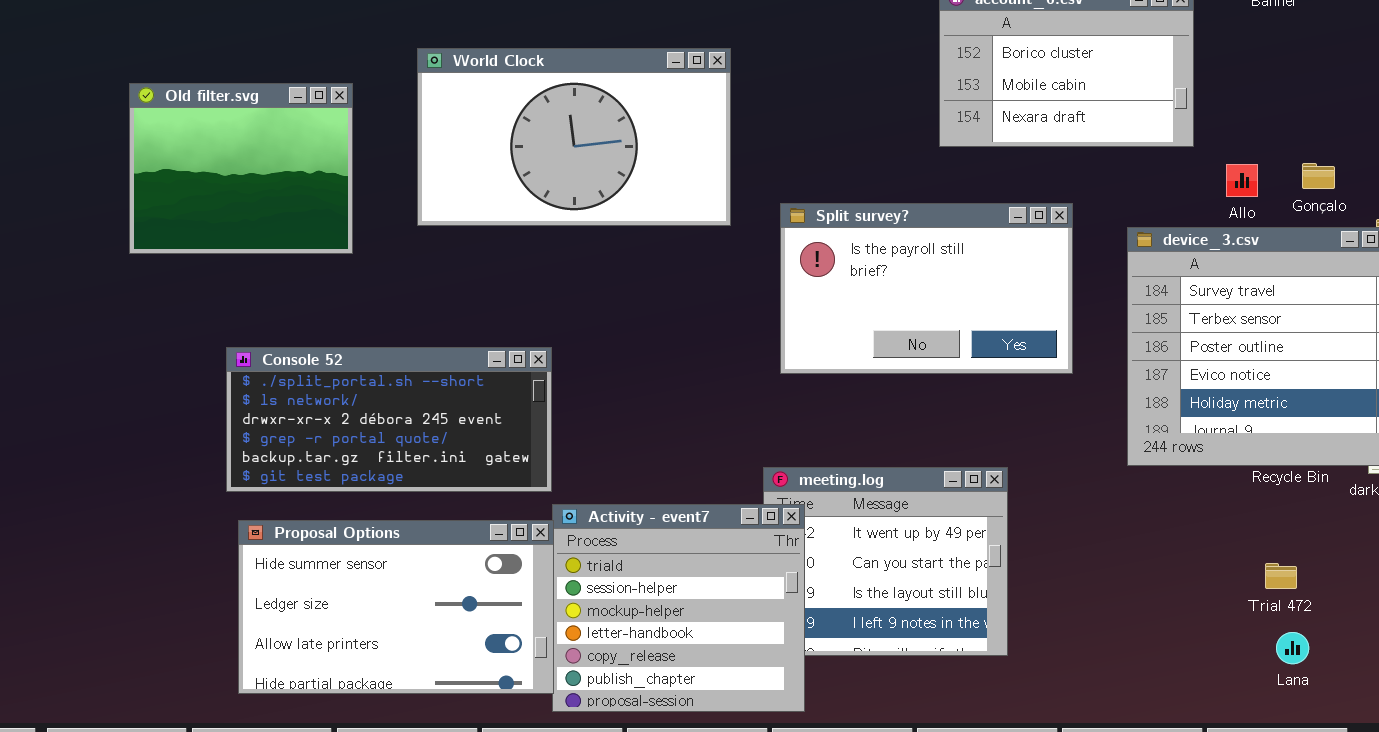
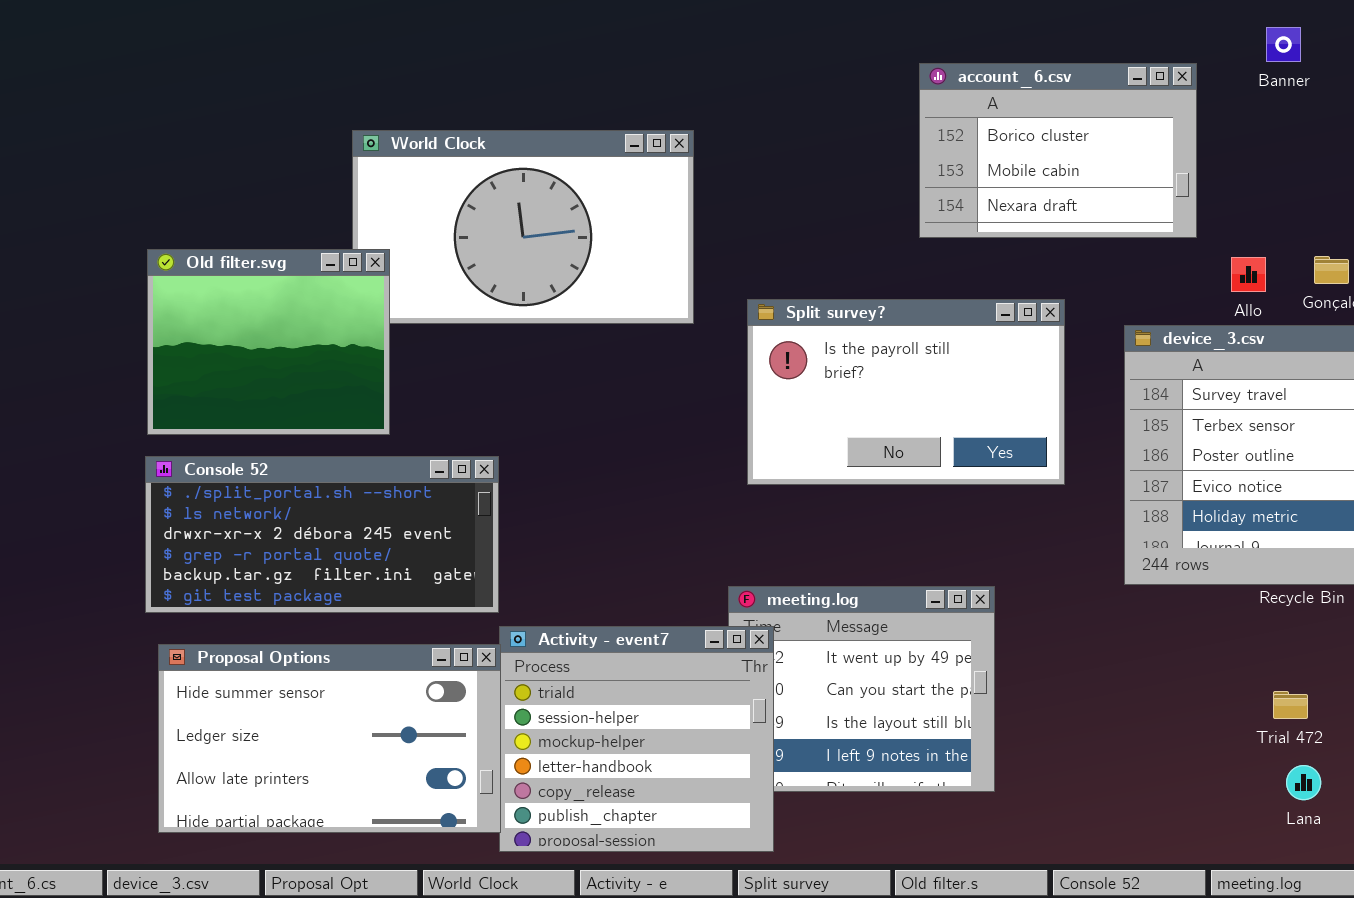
Old filter.svg: [129,83,353,254] -> [147,249,390,435], moved

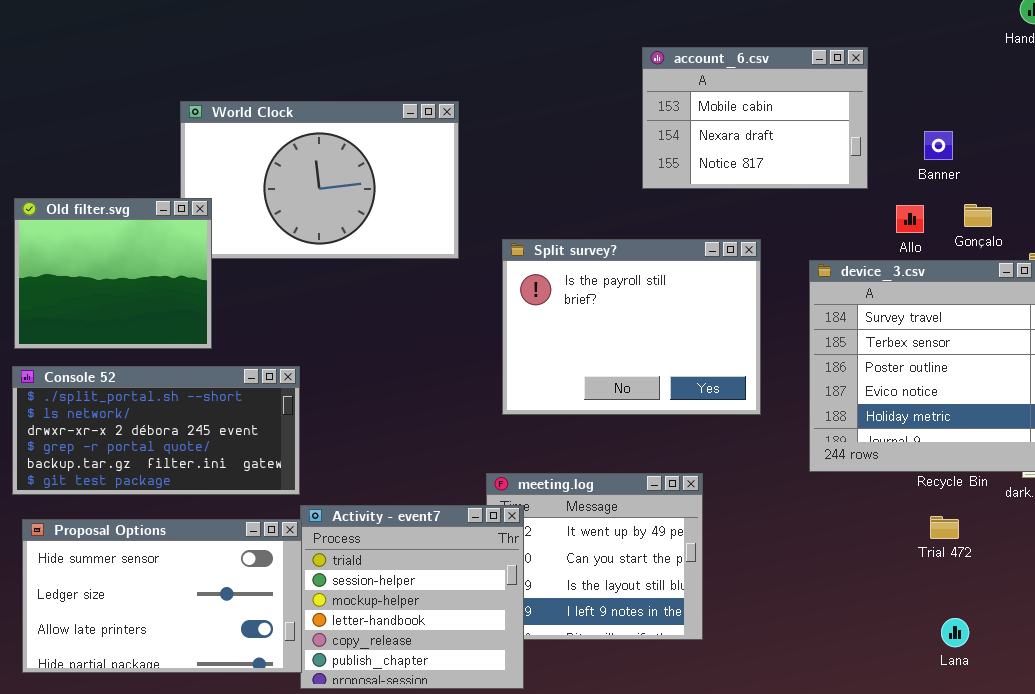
Banner: [1266,27,1301,62] -> [924,131,953,160], moved
account_6.csv: [919,63,1197,238] -> [642,47,868,189], scrolled down 1 row
Split survey?: [747,299,1065,485] -> [502,239,761,415], resized
Trial 472: [1273,691,1308,719] -> [930,516,959,539], moved

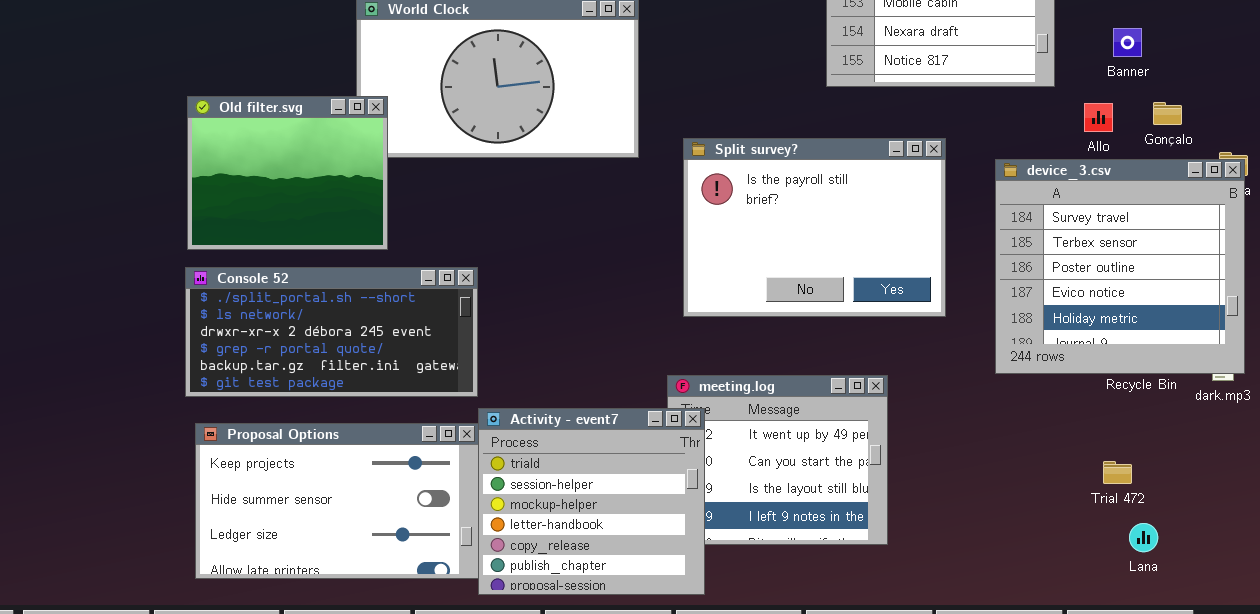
Trial 472: [930,516,959,539] -> [1103,461,1132,484], moved
Proposal Options: [22,519,302,673] -> [195,423,479,579], scrolled up 1 row

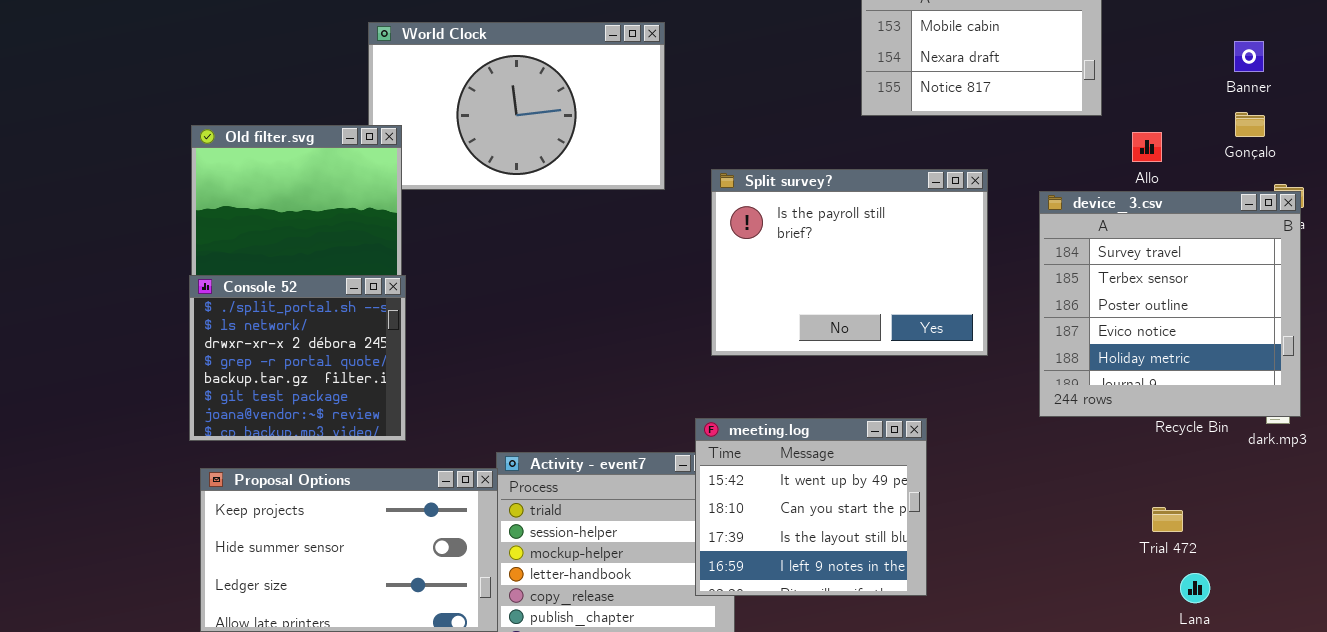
Banner: [1113,28,1142,57] -> [1234,41,1264,72], moved
Gonçalo: [1153,102,1182,125] -> [1235,112,1265,137], moved
Console 52: [185,267,478,397] -> [189,275,406,441], resized
meeting.log: [667,375,888,545] -> [695,418,927,596], raised

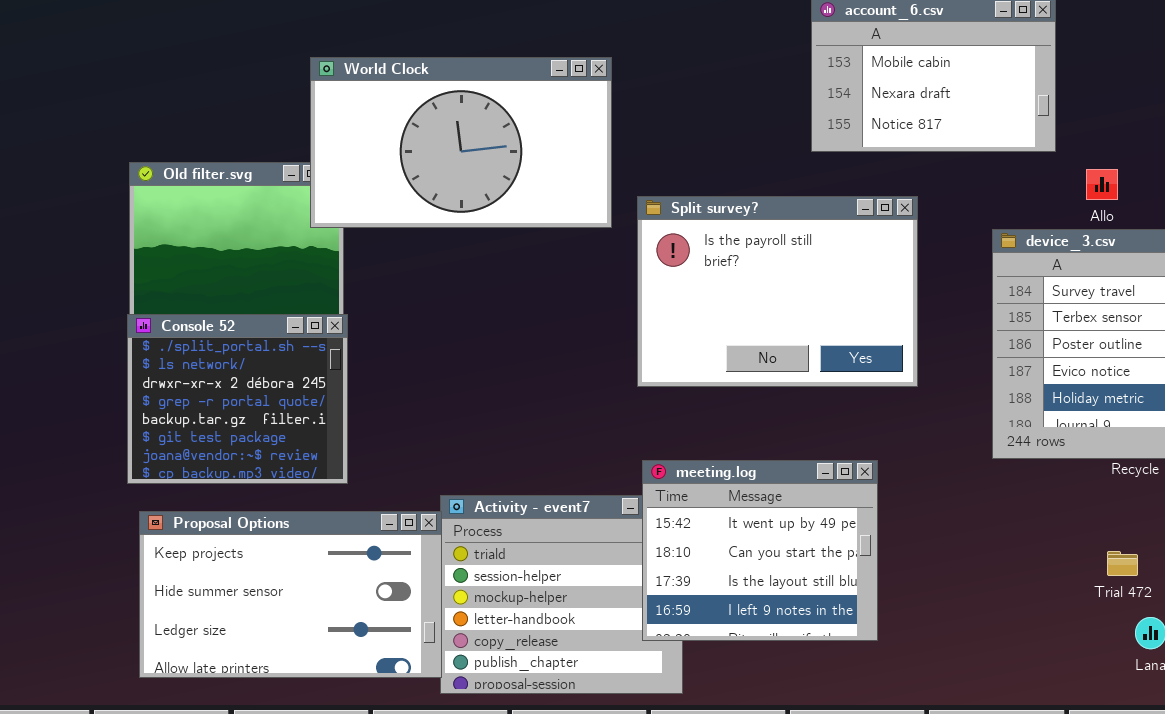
World Clock: [368,22,665,190] -> [310,57,612,228], raised
Split survey?: [711,169,988,356] -> [637,196,918,387], moved

